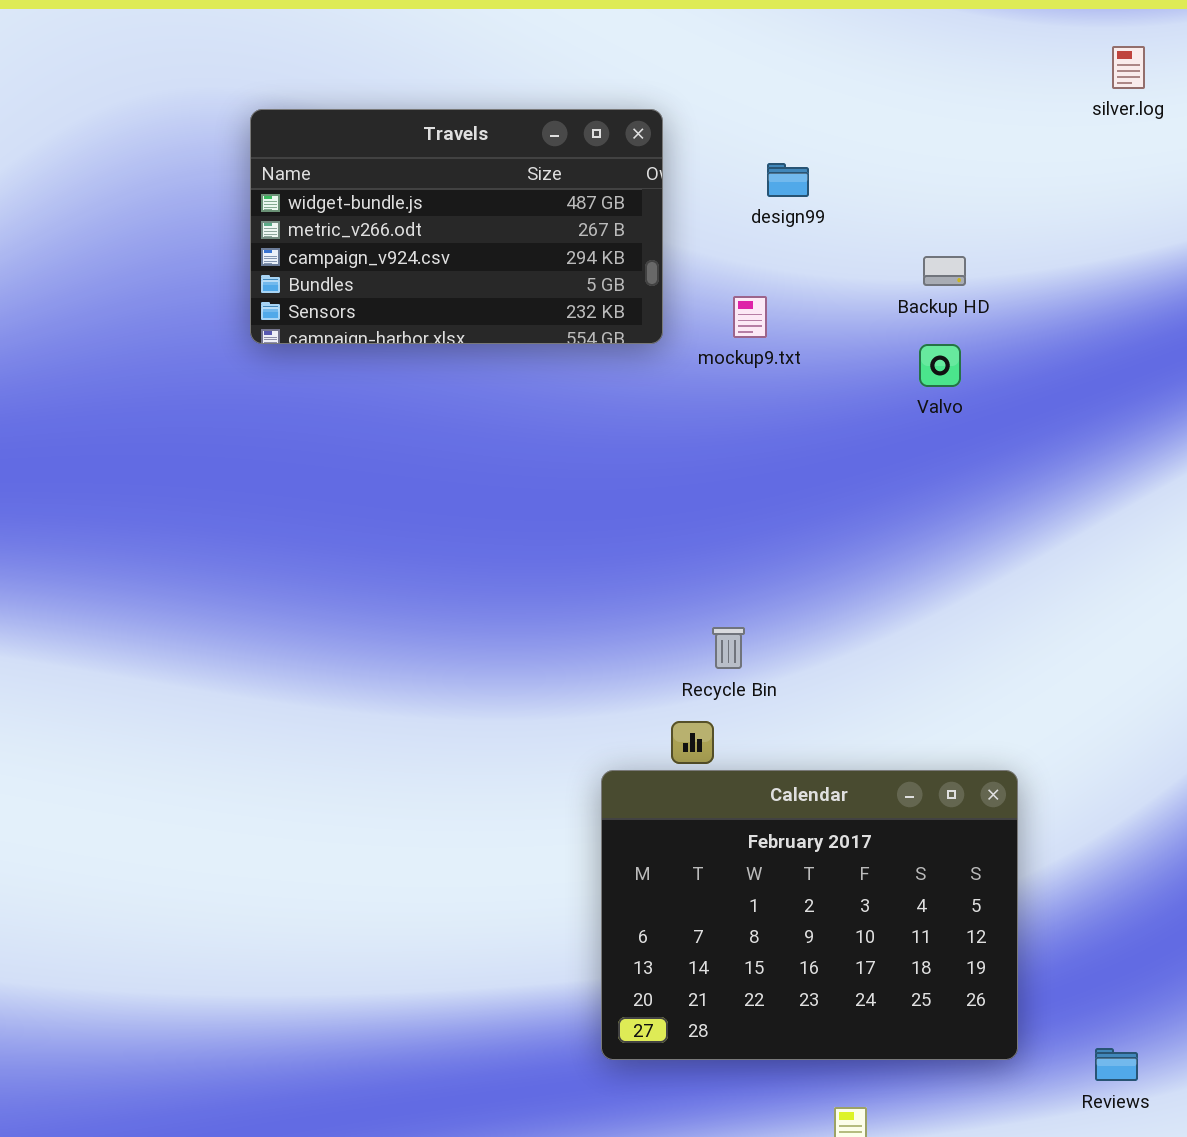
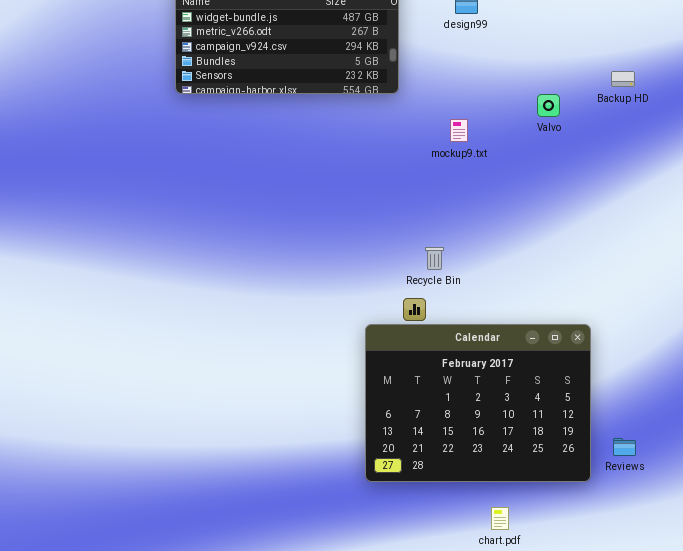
Backup HD: [923,256,966,286] -> [611,71,635,87], moved
mockup9.txt: [733,296,767,338] -> [450,119,468,142], moved
Reviews: [1095,1048,1138,1081] -> [613,438,636,456], moved

